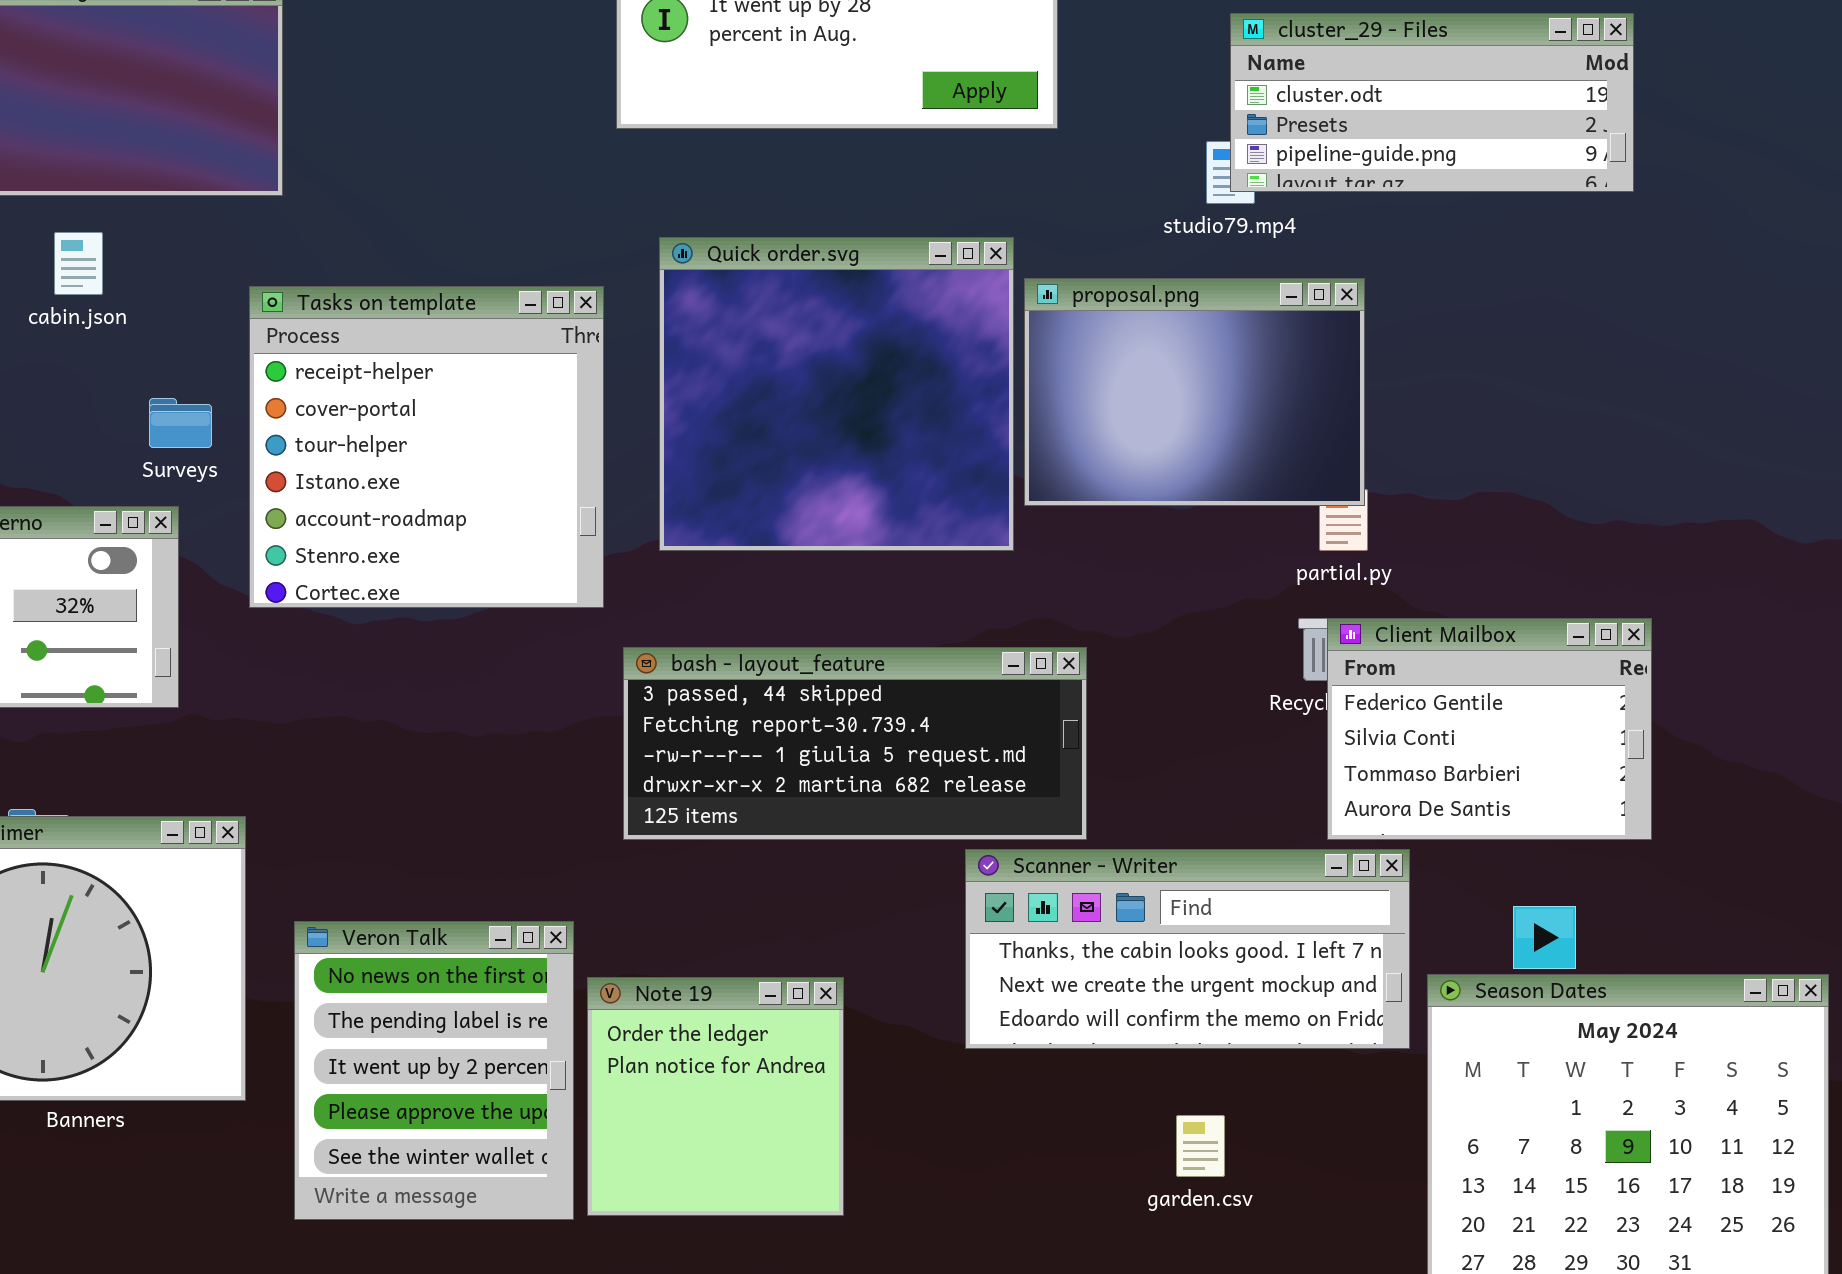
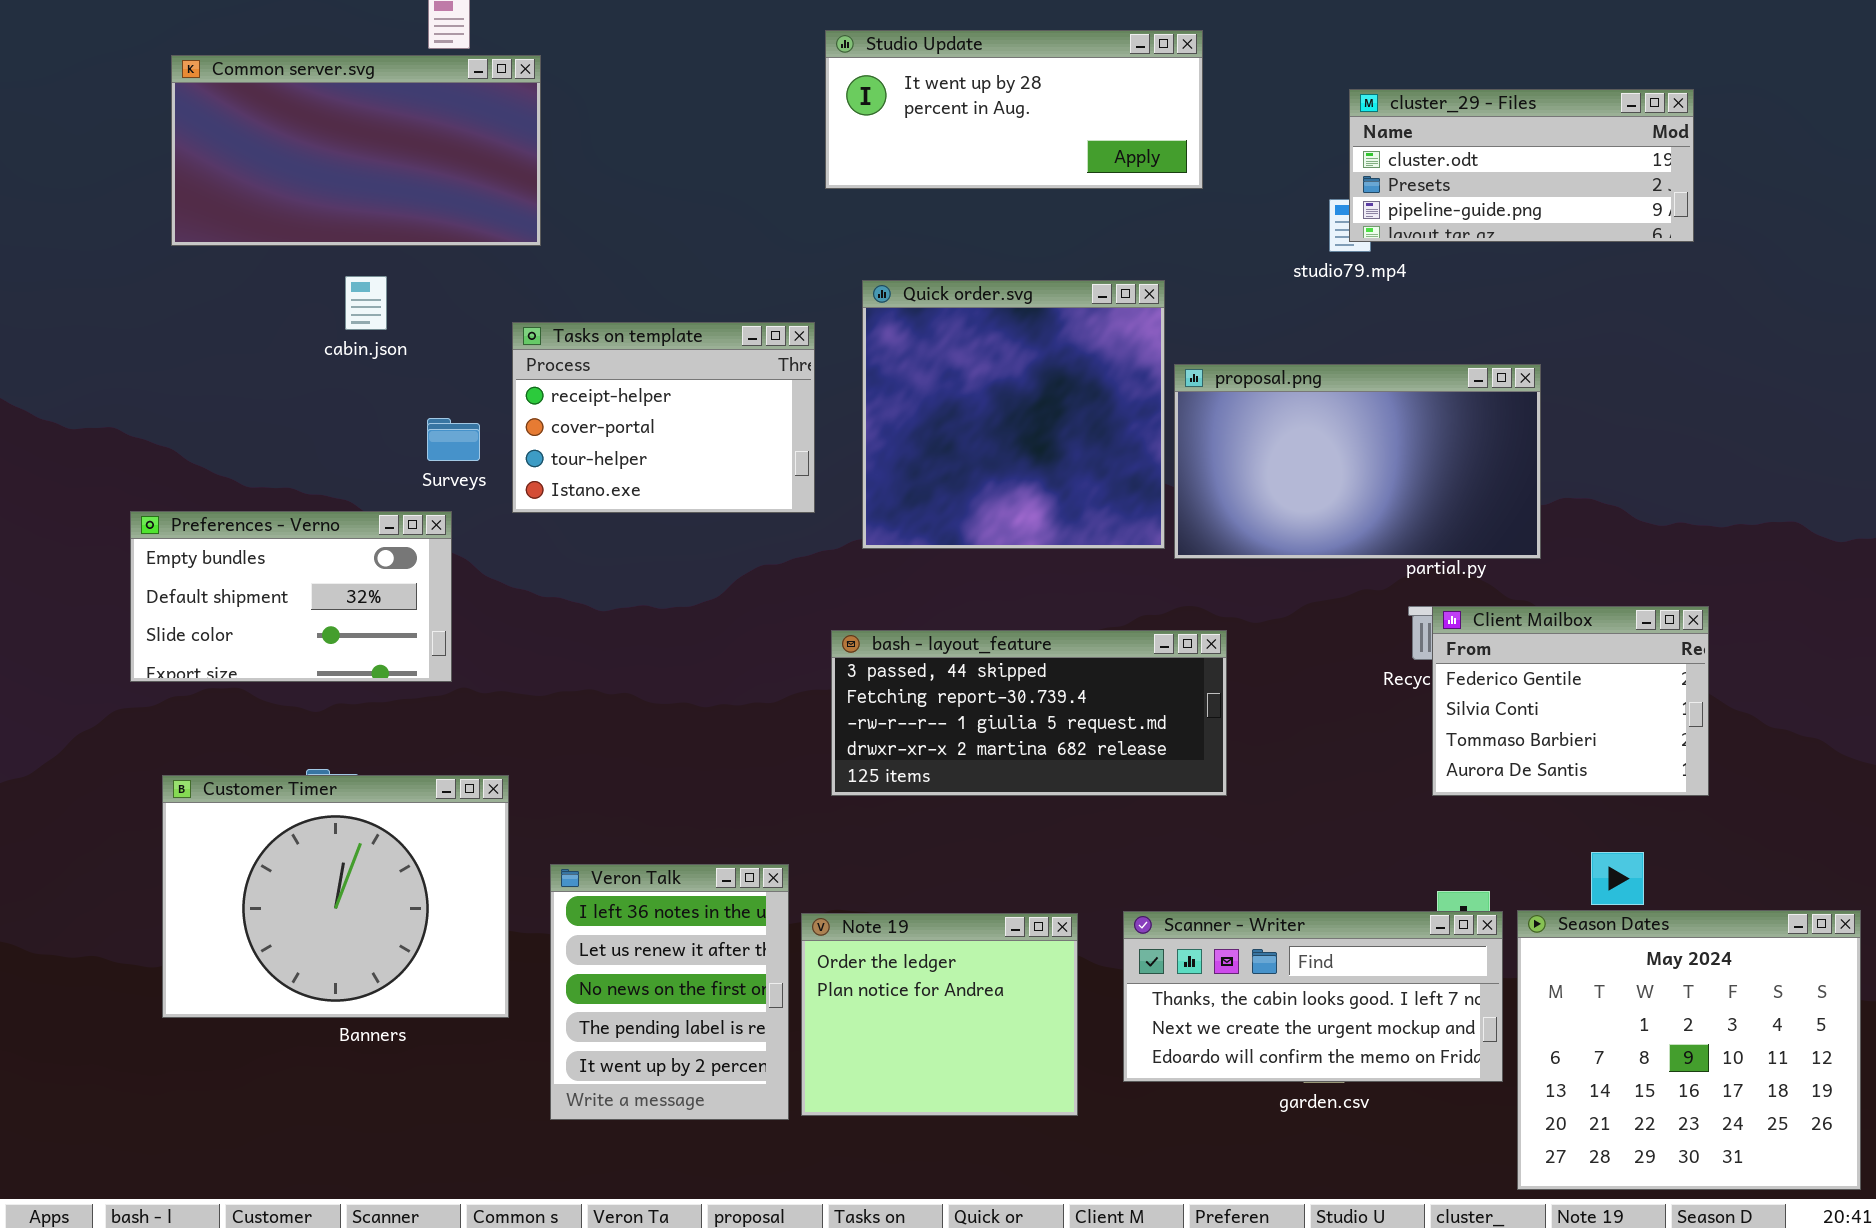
proposal.png: [1024,278,1365,506] -> [1174,364,1541,559], moved, resized
Tasks on template: [249,286,604,608] -> [512,322,815,513], resized
Scanner - Writer: [965,849,1410,1049] -> [1123,911,1503,1082], moved
Veron Talk: [294,921,574,1220] -> [550,864,789,1120], scrolled up 2 rows
Note 19: [587,977,844,1216] -> [801,913,1078,1116], resized

